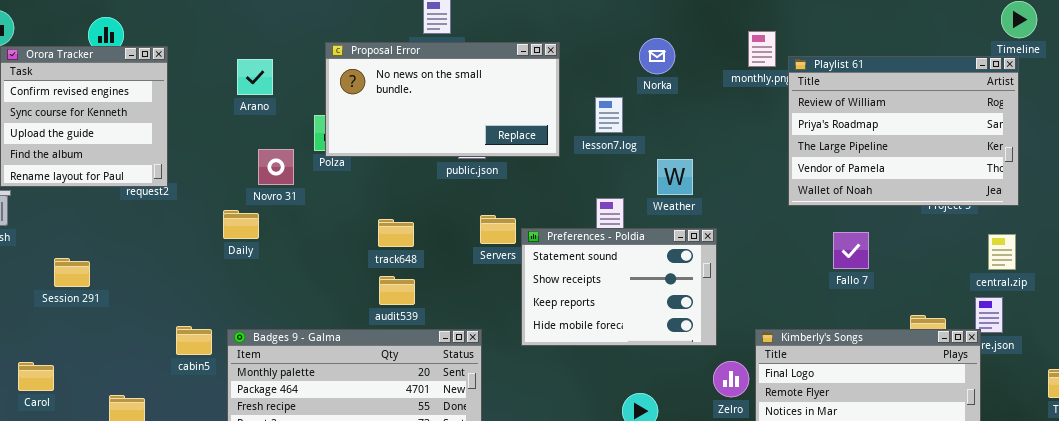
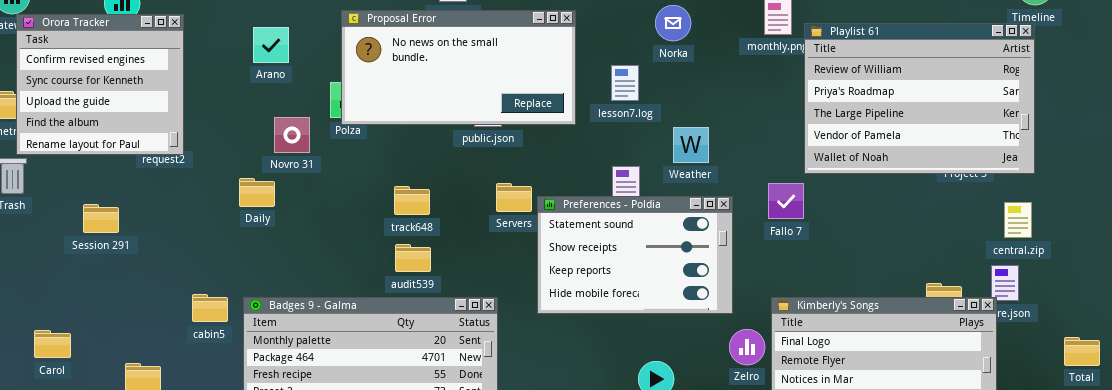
Fallo 7: [833,232,869,269] -> [768,183,804,219], moved
Session 291: [54,258,90,287] -> [83,204,119,233], moved

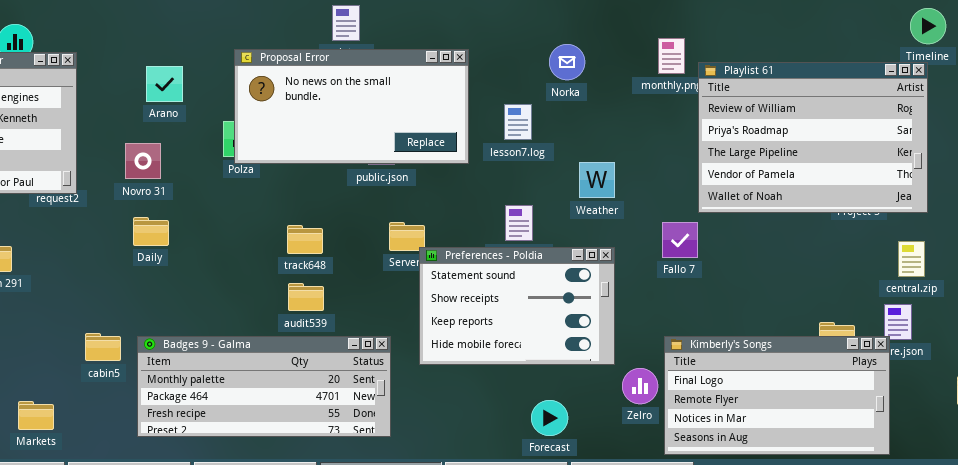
Novro 31: [274,117,310,153] -> [125,143,161,179], moved
Weather: [673,127,709,163] -> [579,162,615,198], moved
Preferences - Poldia: [537,196,733,314] -> [419,247,615,365], moved

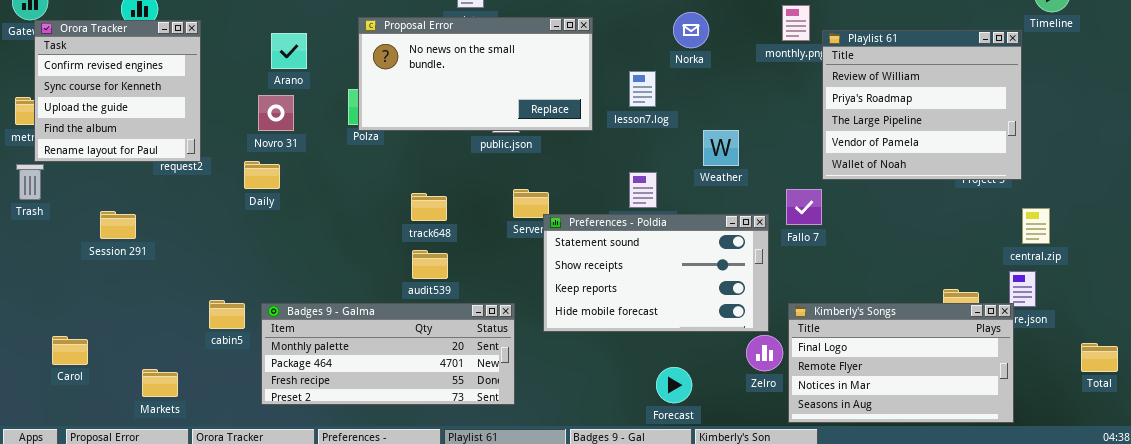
Playlist 61: [698,62,928,213] -> [822,30,1022,180], resized
Novro 31: [125,143,161,179] -> [258,95,294,131], moved
Daily: [133,217,169,246] -> [244,161,280,189], moved
Preferences - Poldia: [419,247,615,365] -> [543,214,769,332], resized

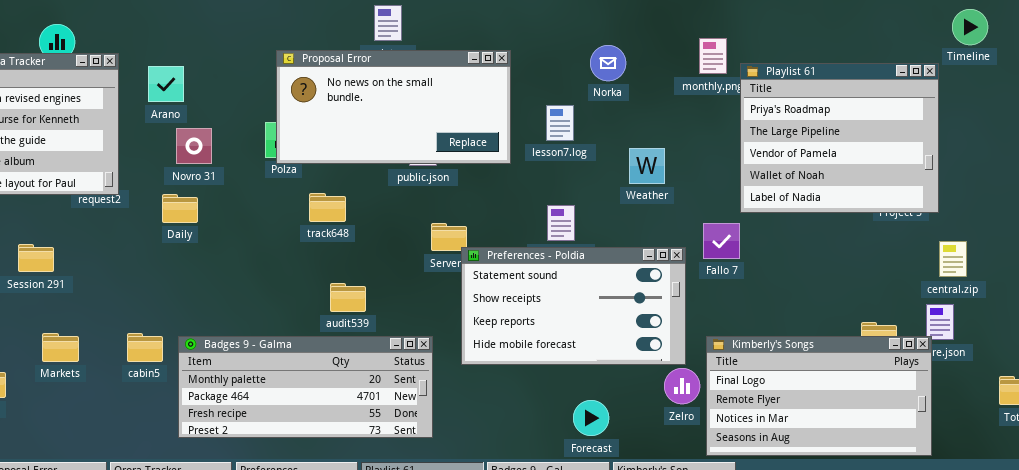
Playlist 61: [822,30,1022,180] -> [740,63,939,213], scrolled down 1 row
Arano: [271,33,307,69] -> [148,66,184,102], moved
Weather: [703,130,739,166] -> [629,148,665,184], moved
track648: [411,193,447,221] -> [309,193,346,222], moved
Markets: [142,369,178,397] -> [42,333,79,362], moved

